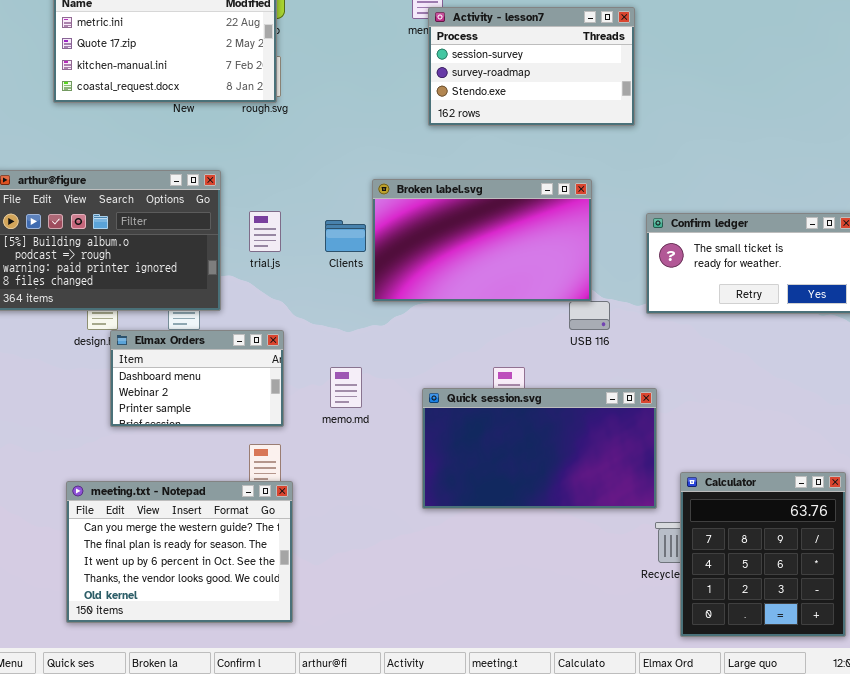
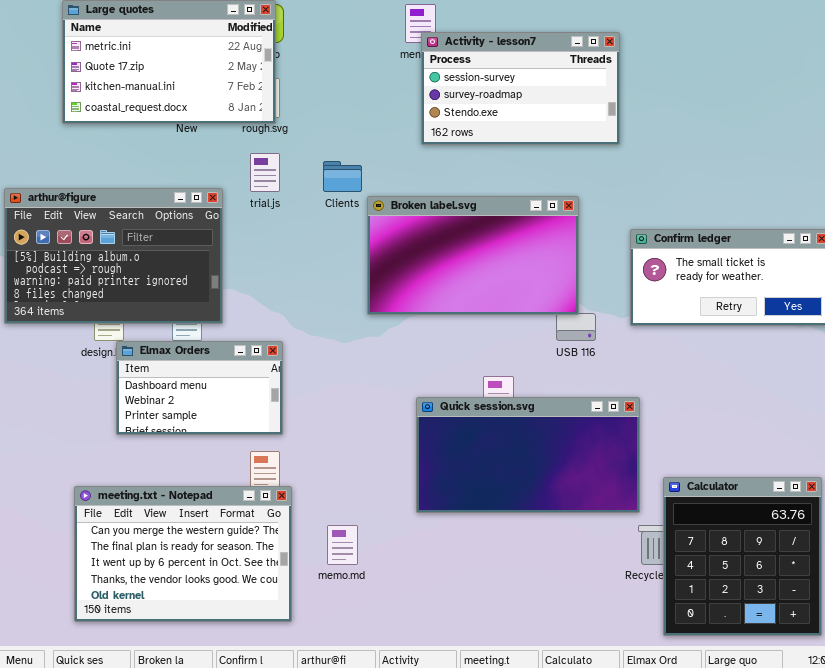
trial.js: [249,211,281,252] -> [250,153,280,192], moved
Clients: [325,220,366,252] -> [323,161,362,192], moved
memo.md: [330,367,362,408] -> [327,525,358,565], moved

